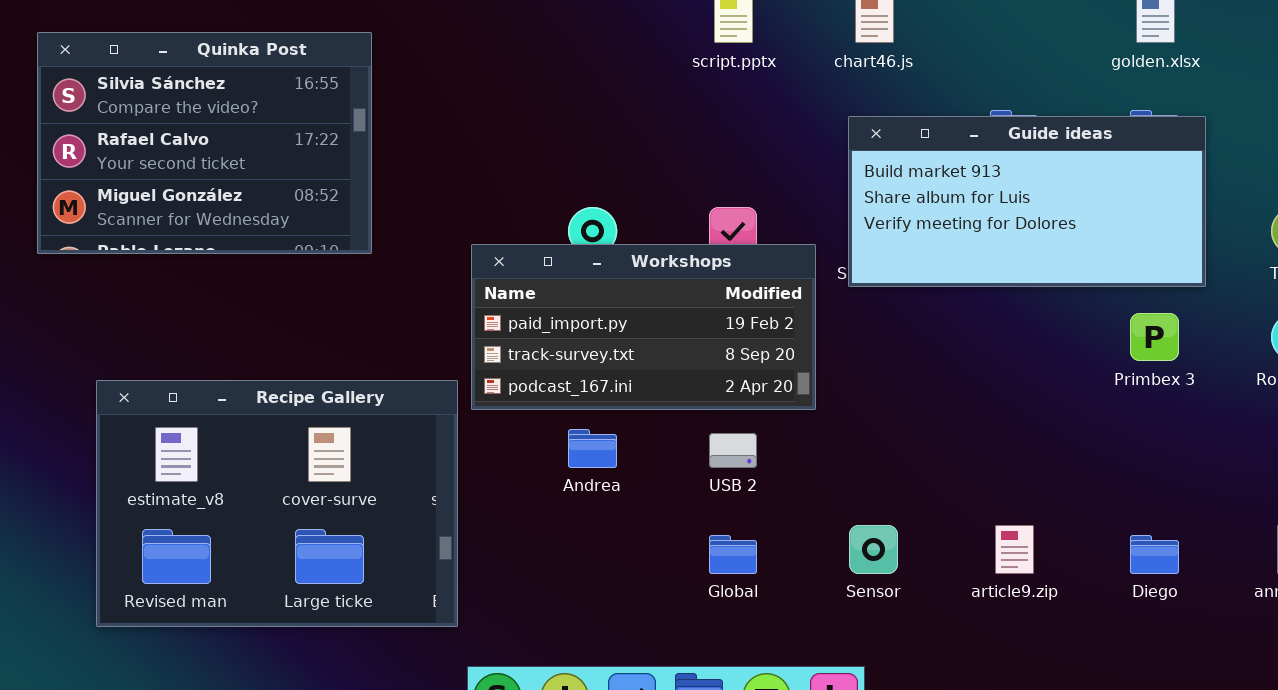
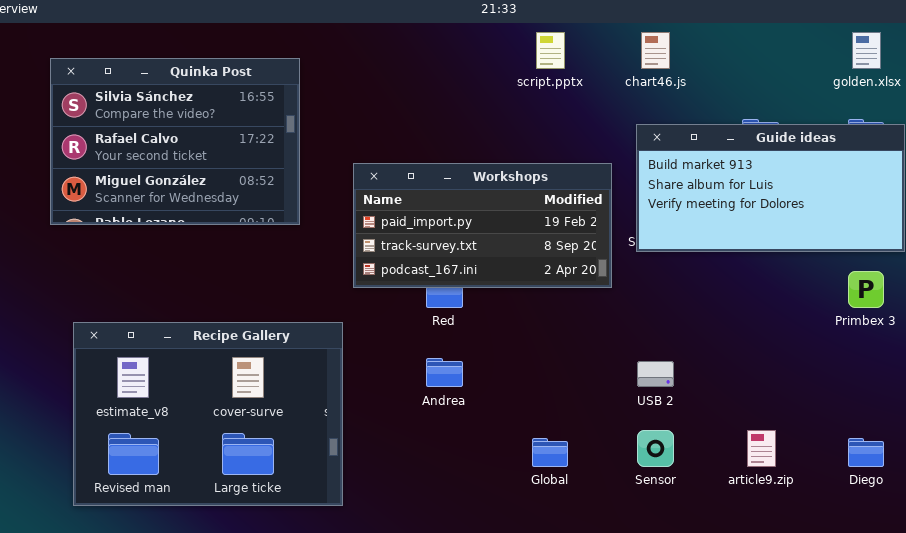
Quinka Post: [37,32,372,254] -> [50,58,300,225], moved
Workshops: [471,244,816,410] -> [353,163,612,288], moved
USB 2: [709,433,757,468] -> [637,361,674,387], moved

